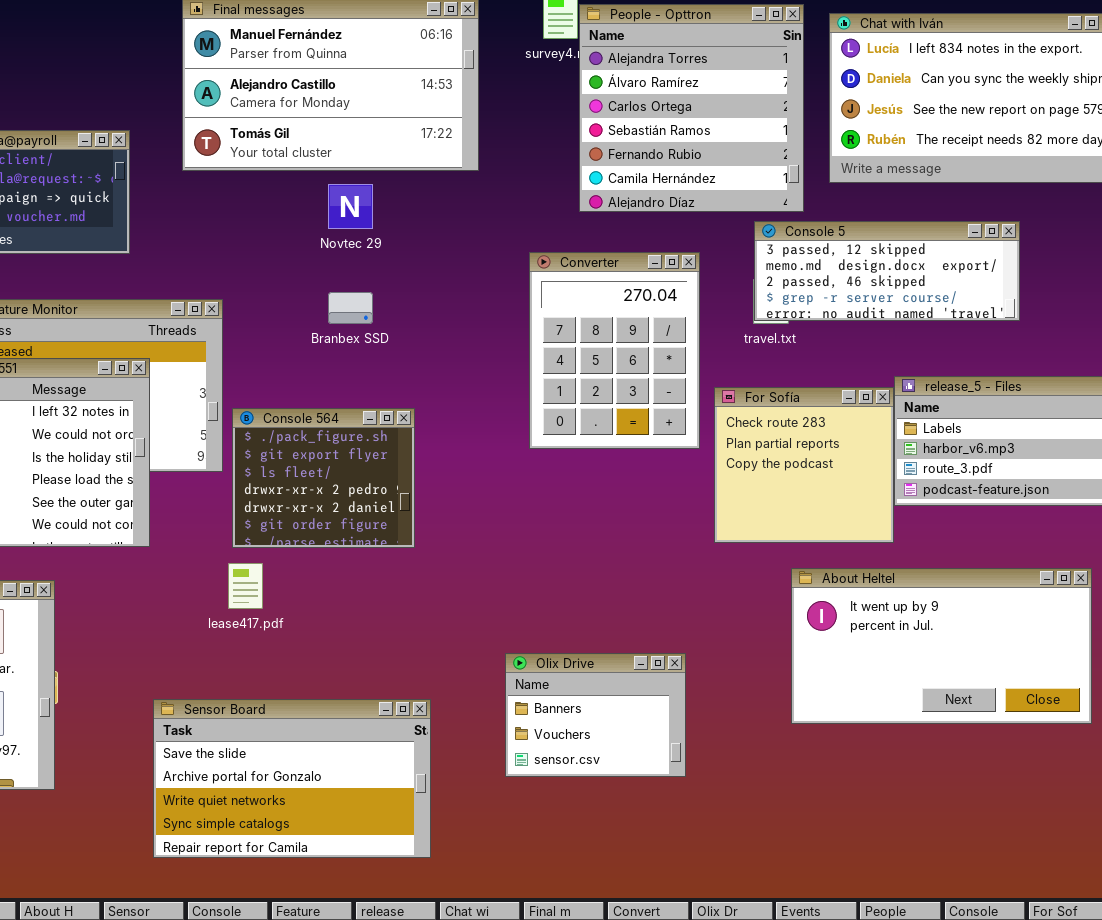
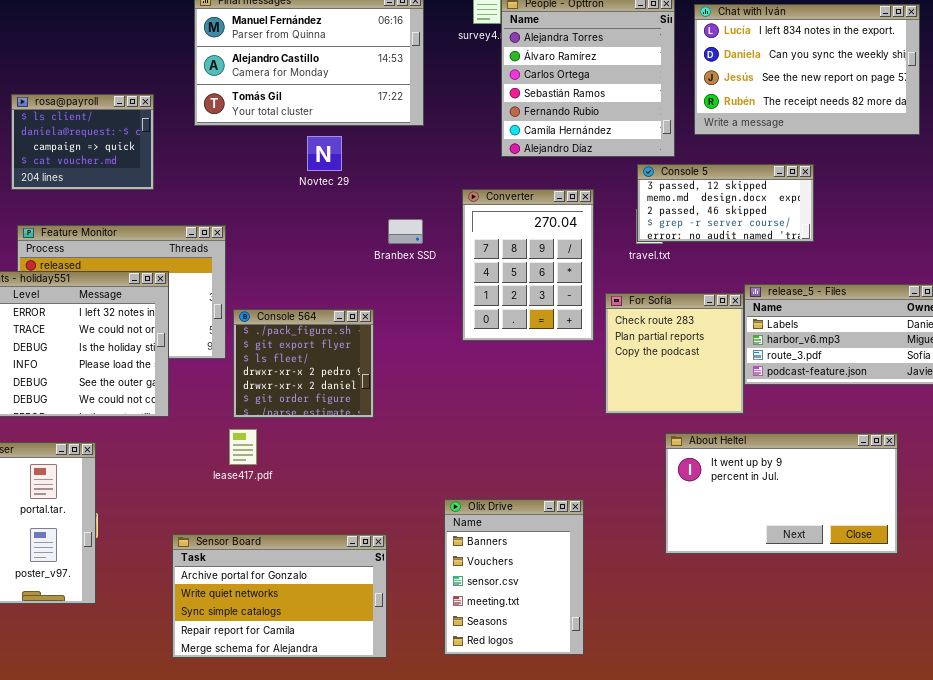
Console 5: [754,221,1020,321] -> [637,164,814,242], resized
Branbex SSD: [328,292,373,324] -> [388,219,423,244], moved
Olix Drive: [505,653,686,777] -> [444,499,584,655], resized
Sensor Board: [153,699,431,858] -> [172,534,387,658], scrolled down 1 row

